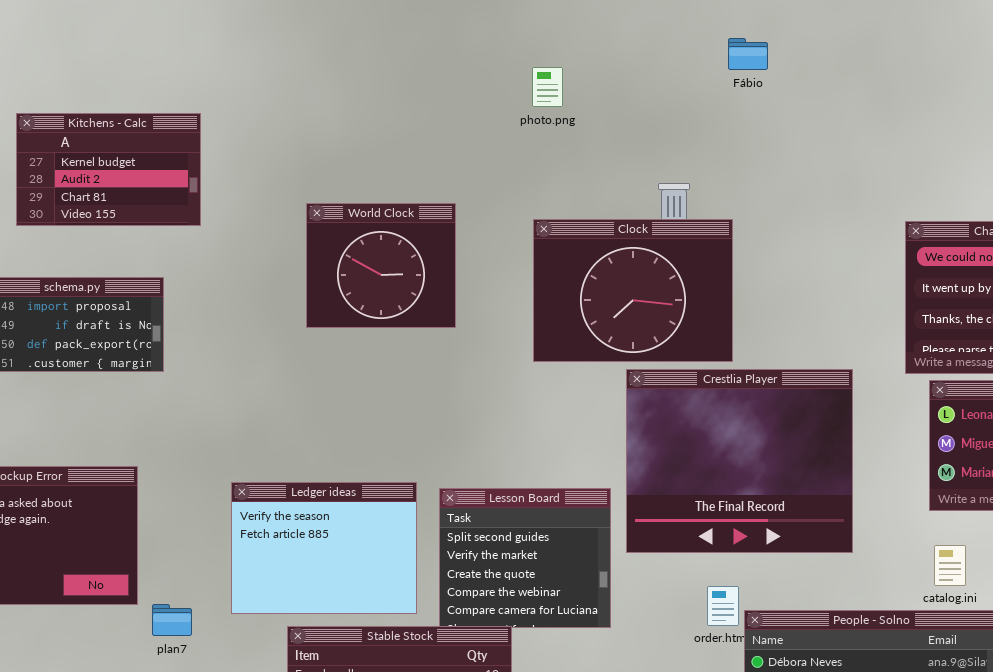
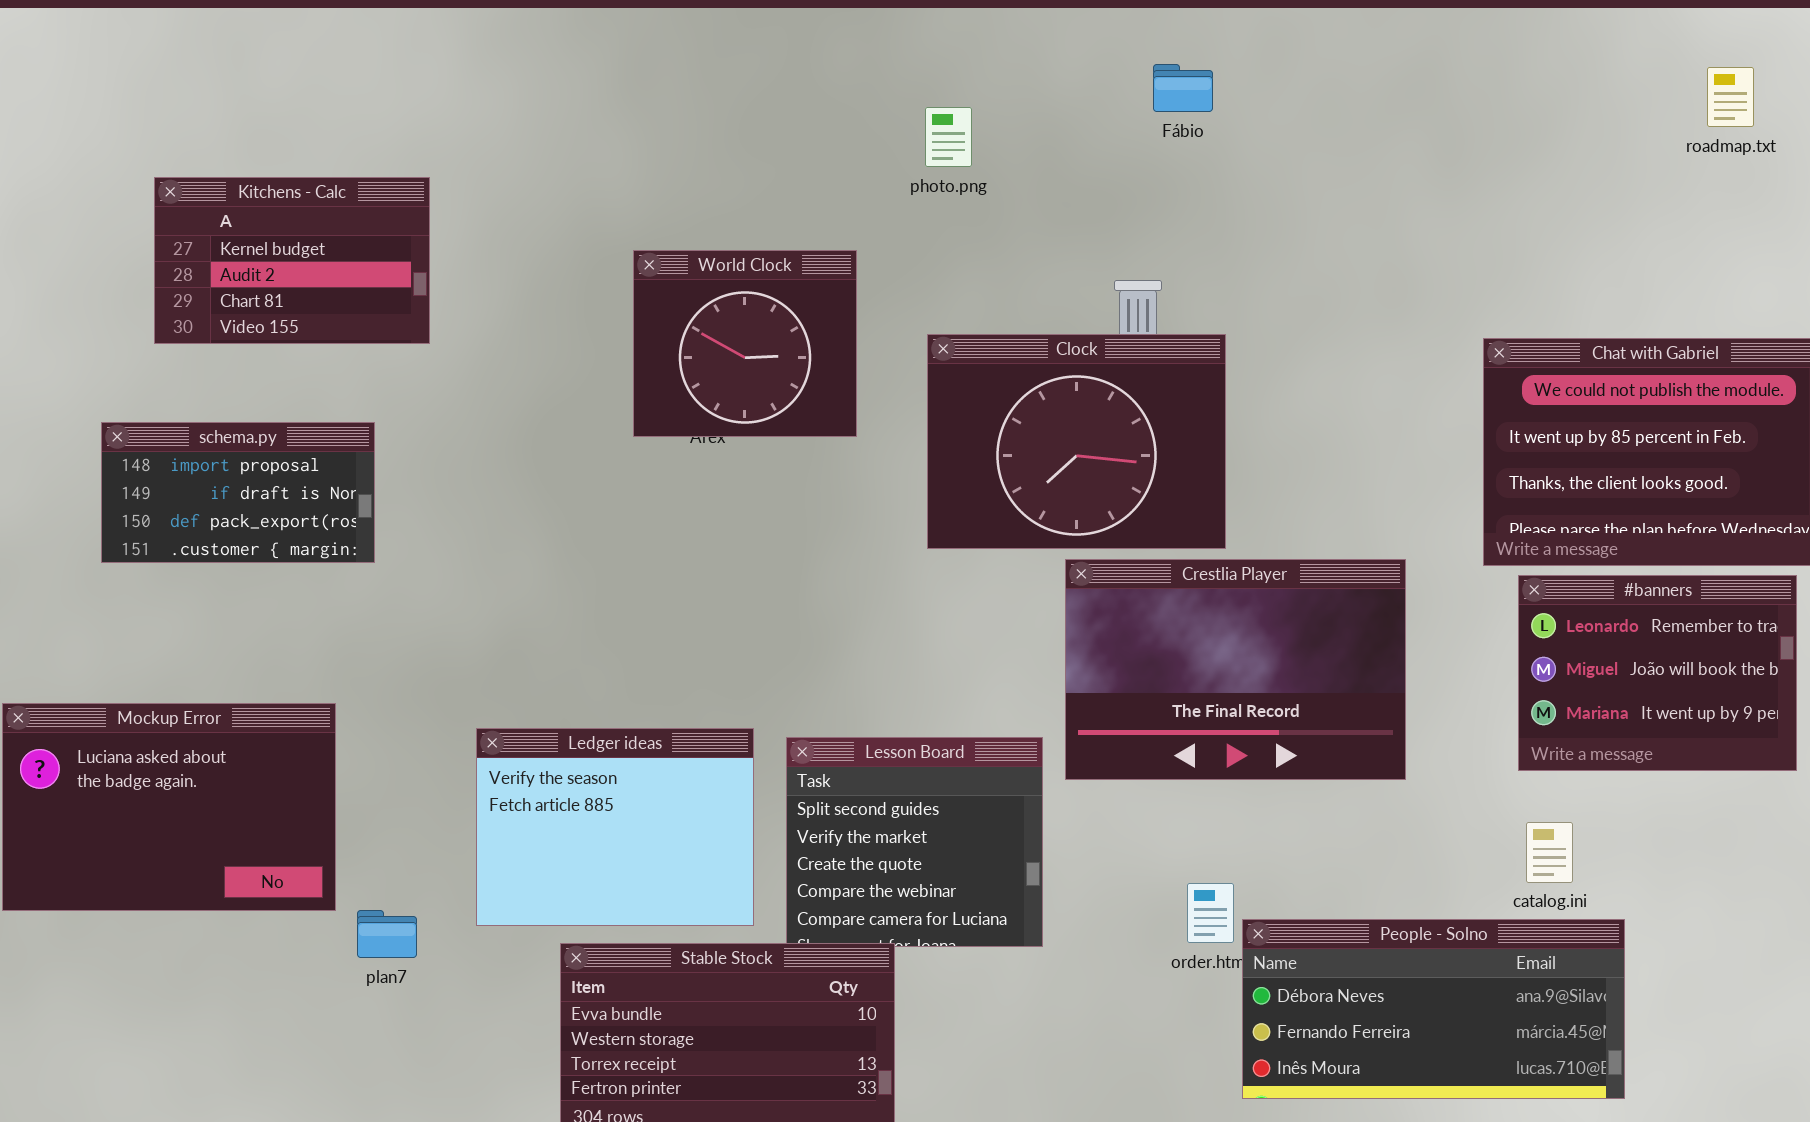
Fábio: [728,38,768,70] -> [1153,64,1213,112], moved
World Clock: [306,203,456,328] -> [633,250,857,437], moved
Crestlia Player: [626,369,853,553] -> [1065,559,1406,780], resized

